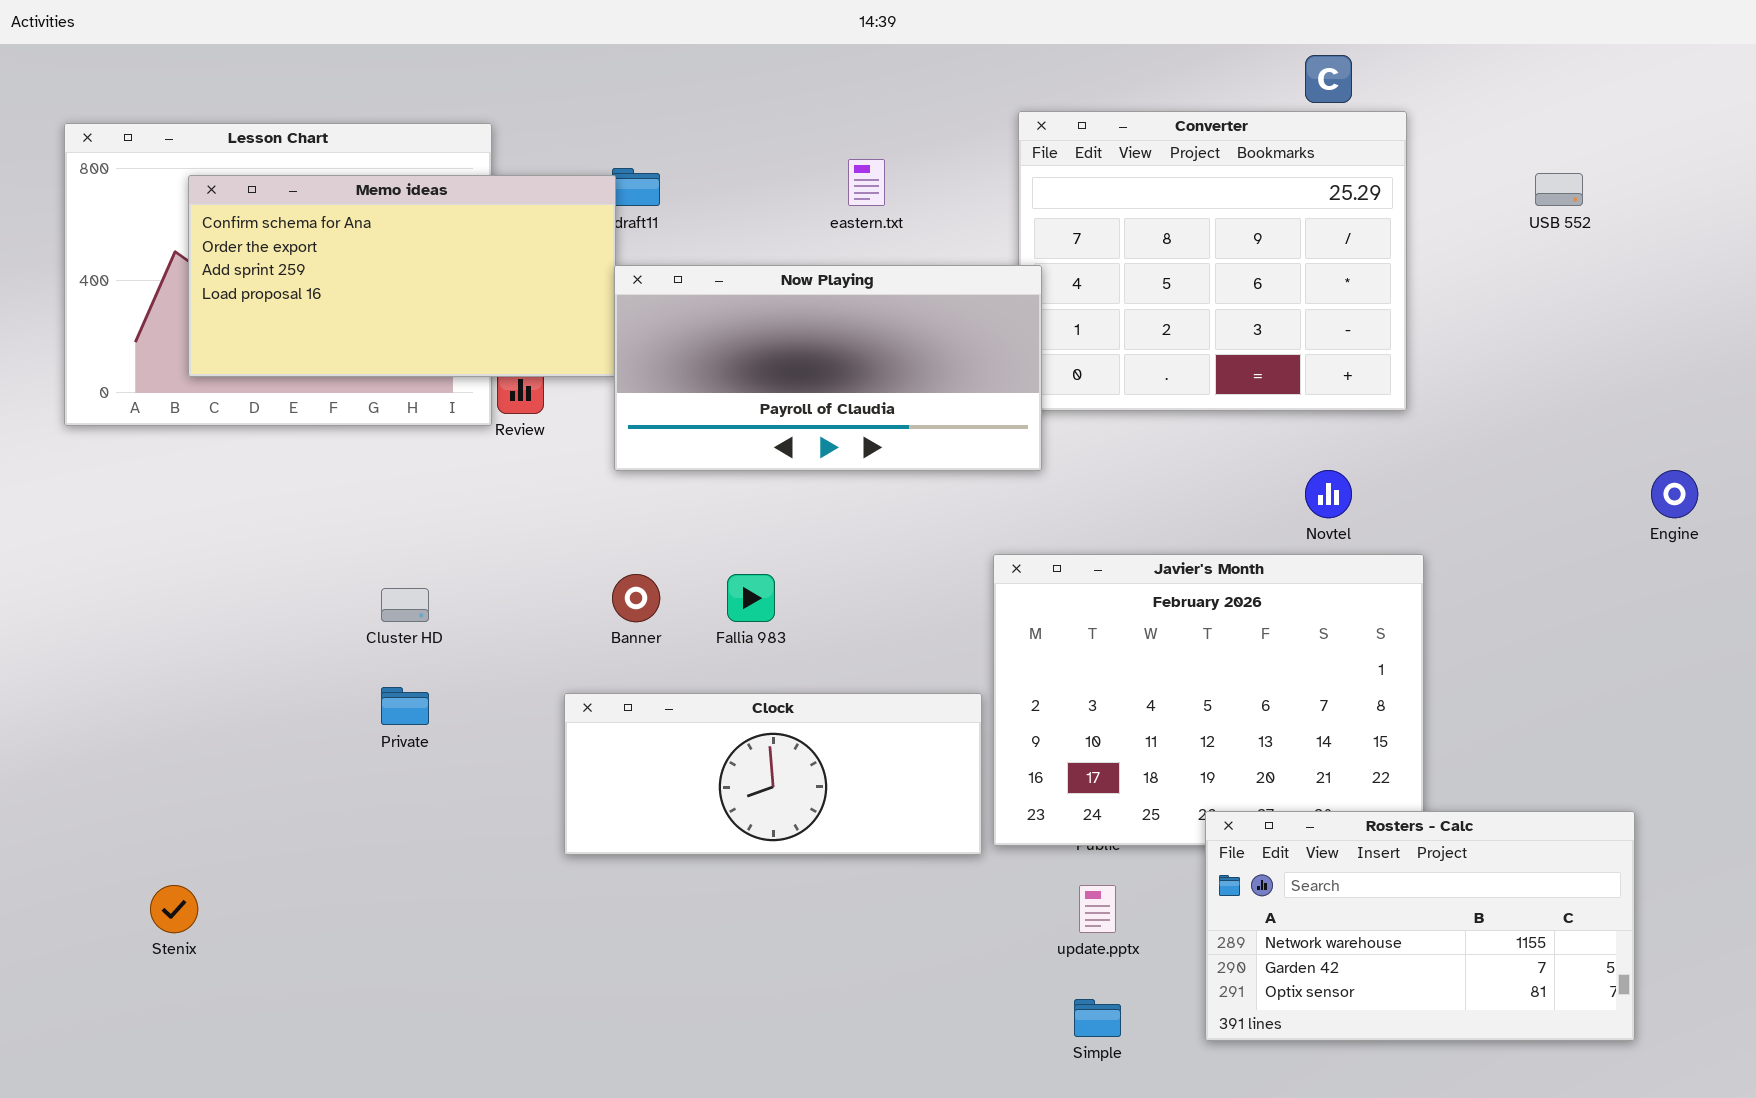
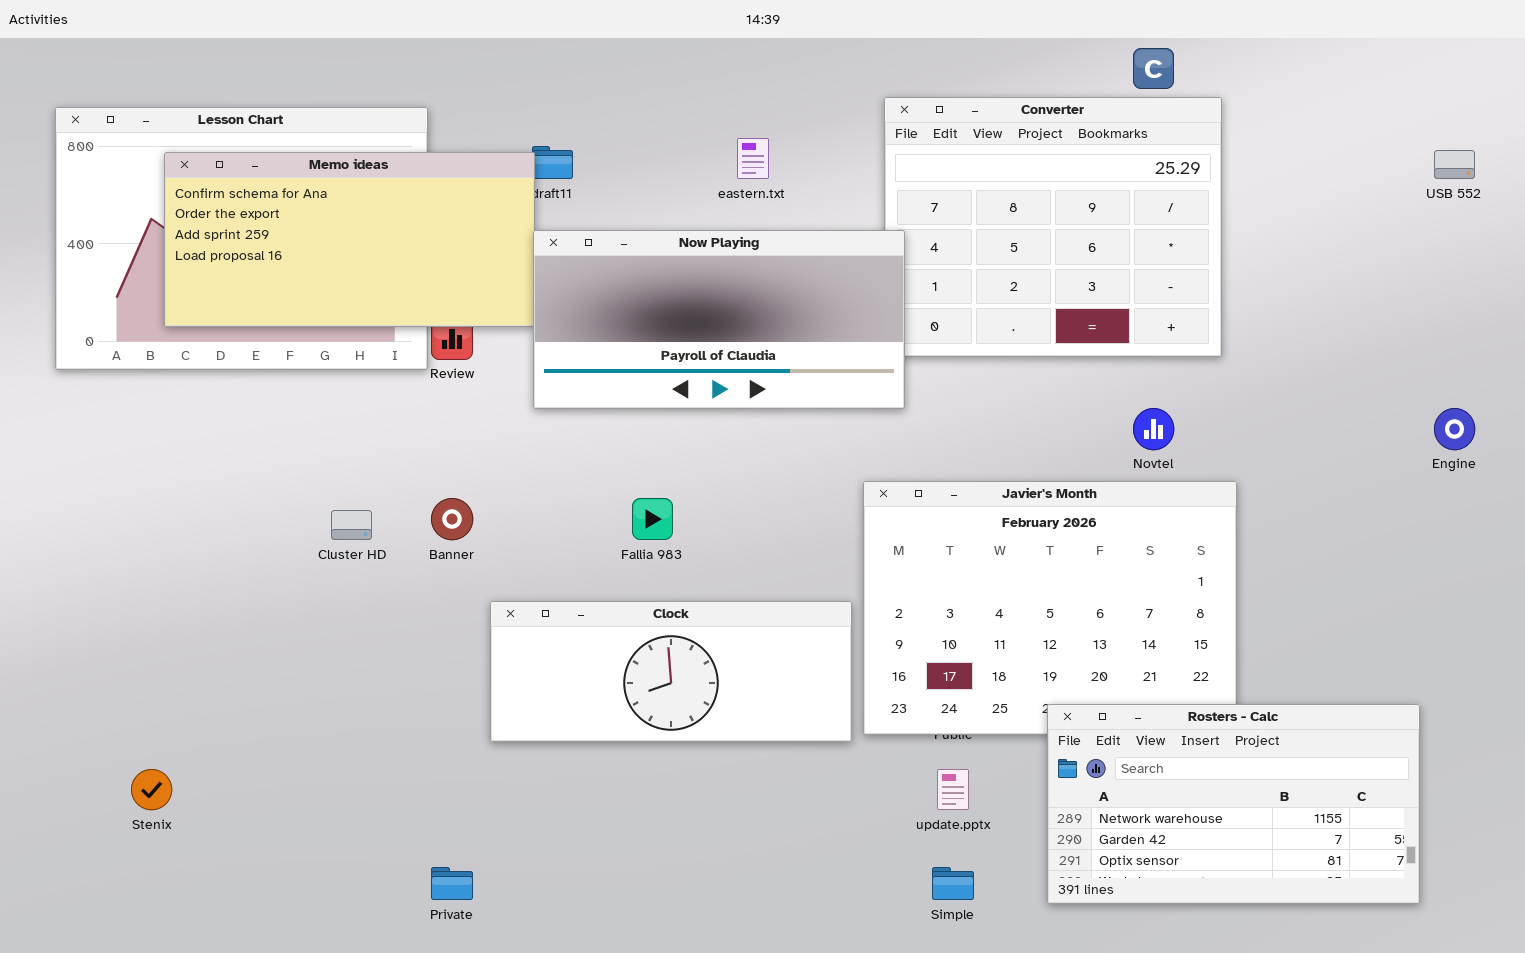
USB 552: [1535,173,1583,206] -> [1434,150,1475,179], moved
Banner: [612,574,660,622] -> [431,498,473,540], moved
Private: [381,687,429,725] -> [431,867,473,900], moved

